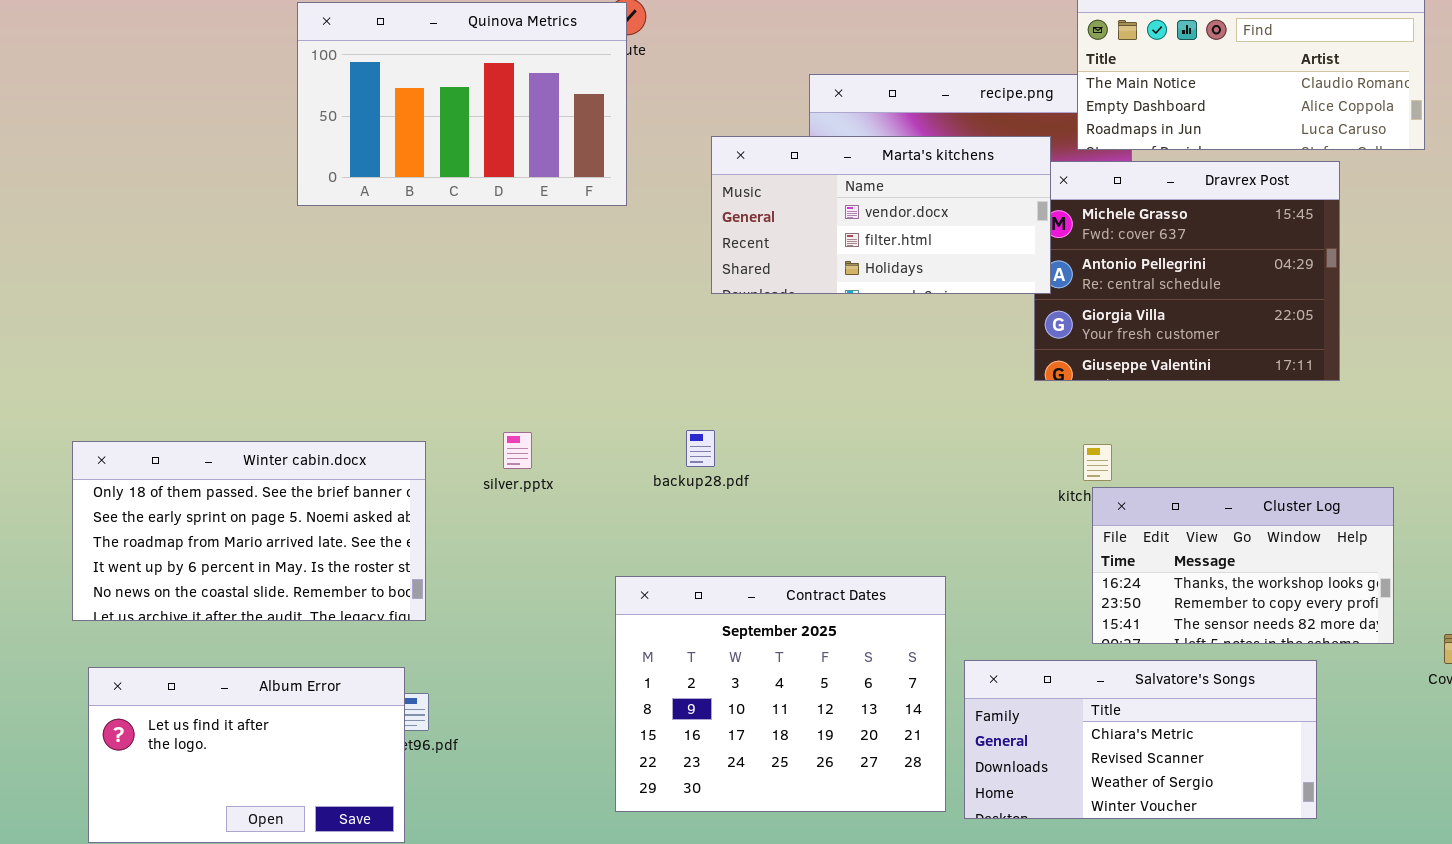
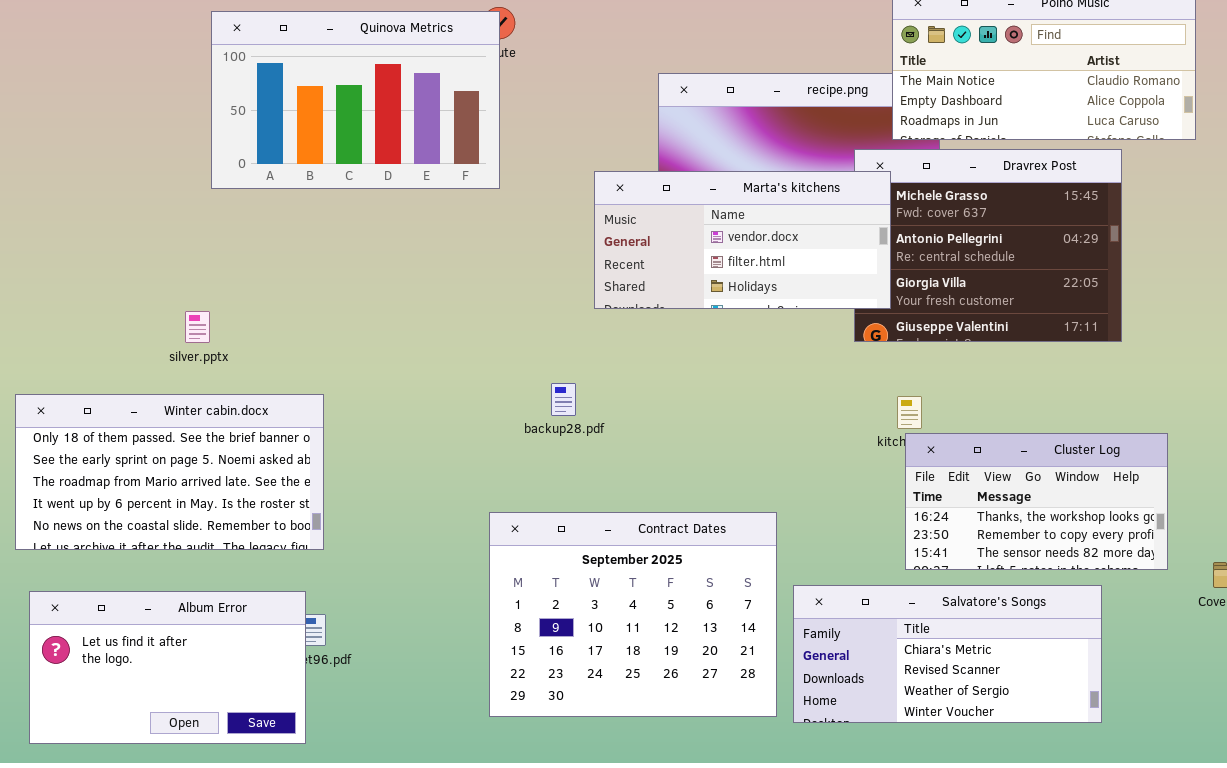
Marta's kitchens: [711,136,1051,294] -> [594,171,891,309], moved
silver.pptx: [503,432,532,469] -> [185,311,210,343], moved

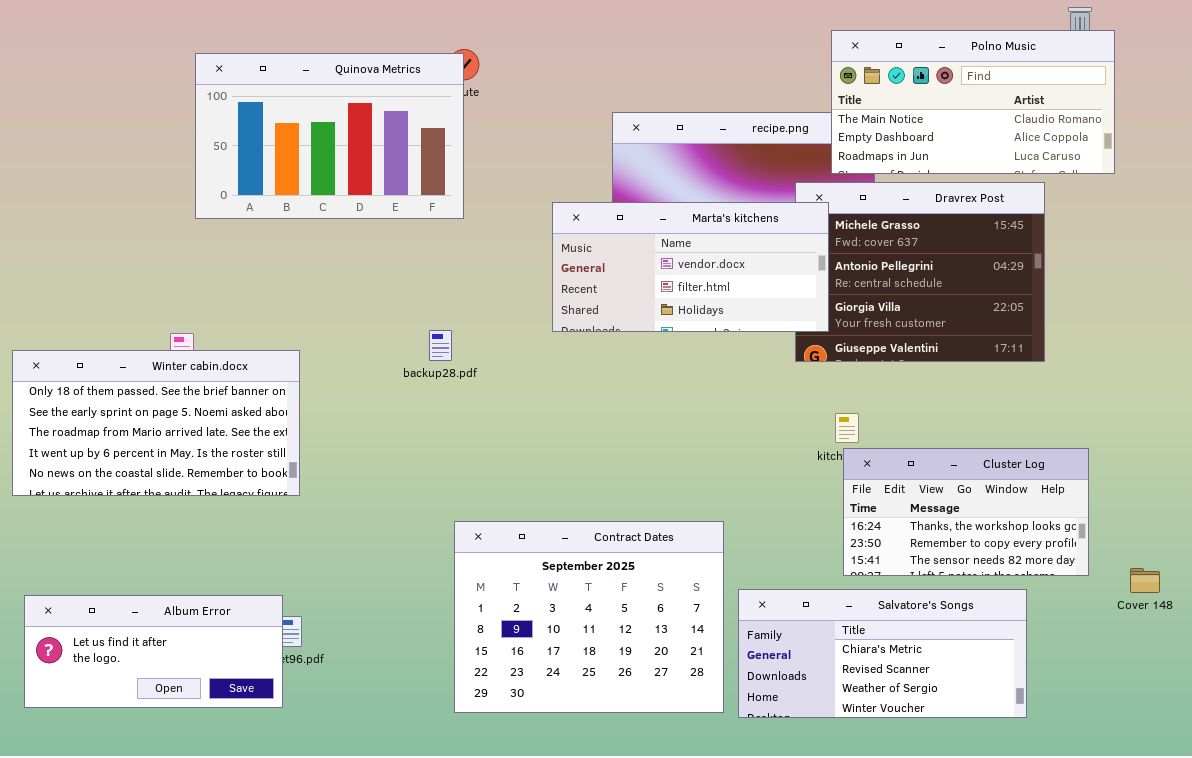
backup28.pdf: [551,383,576,416] -> [429,330,452,361], moved
Winter cabin.docx: [15,394,324,550] -> [12,350,300,496], moved
Album Error: [29,591,306,744] -> [24,595,283,708], resized

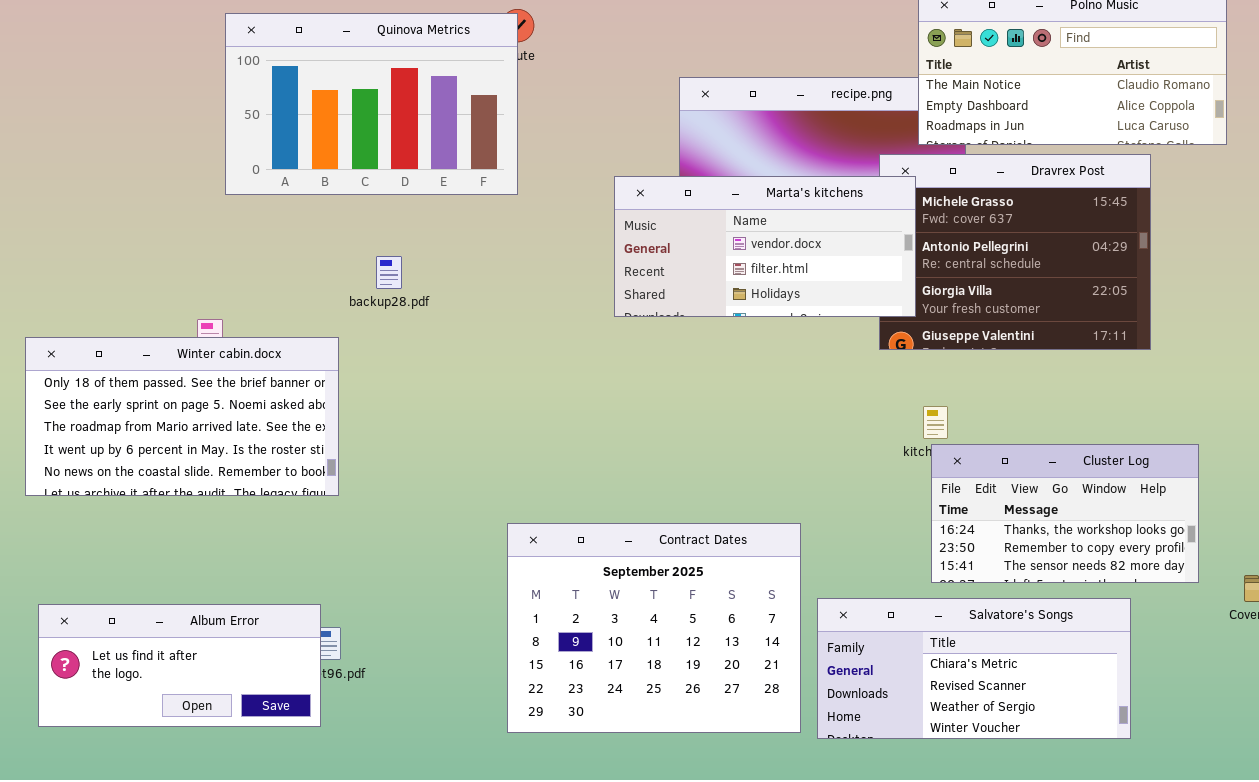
backup28.pdf: [429,330,452,361] -> [376,256,402,289], moved

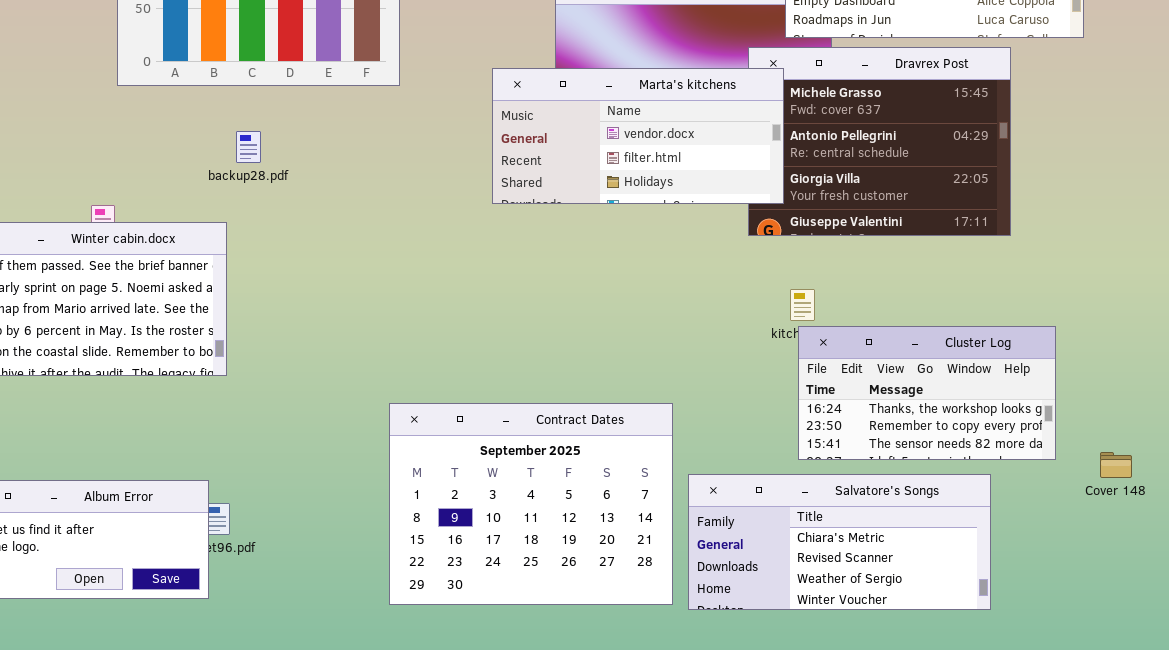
backup28.pdf: [376,256,402,289] -> [236,131,261,163], moved

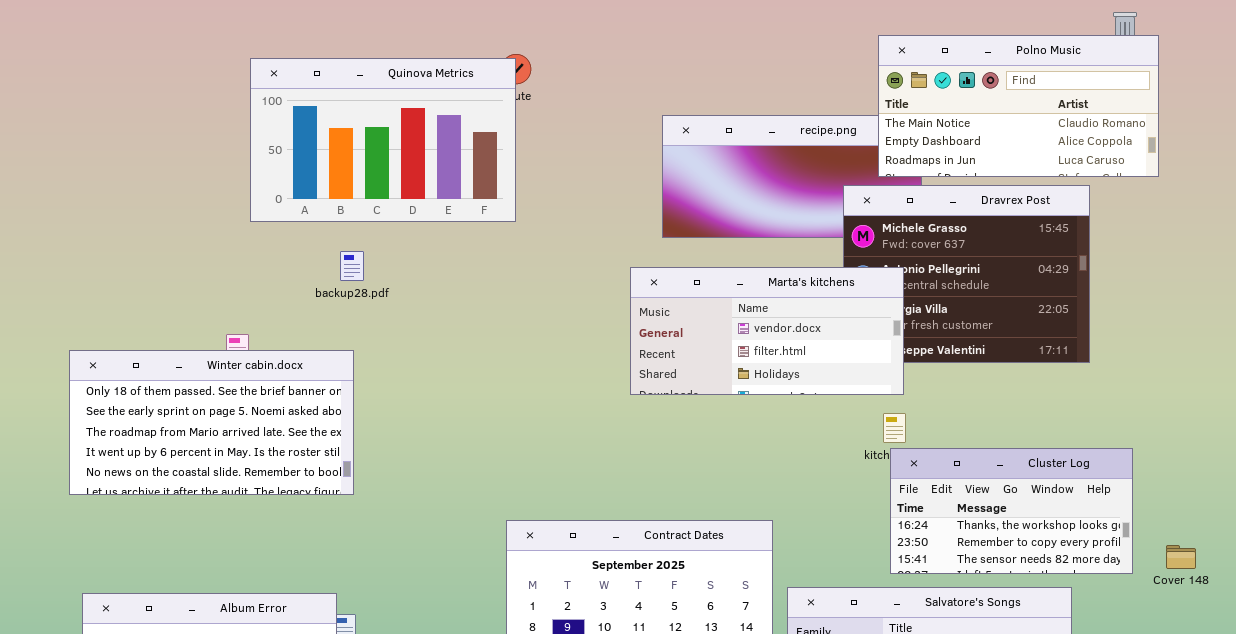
Marta's kitchens: [492,68,784,204] -> [630,267,904,395], moved
backup28.pdf: [236,131,261,163] -> [340,251,364,281], moved
Cover 148: [1100,452,1132,478] -> [1166,545,1196,569], moved

